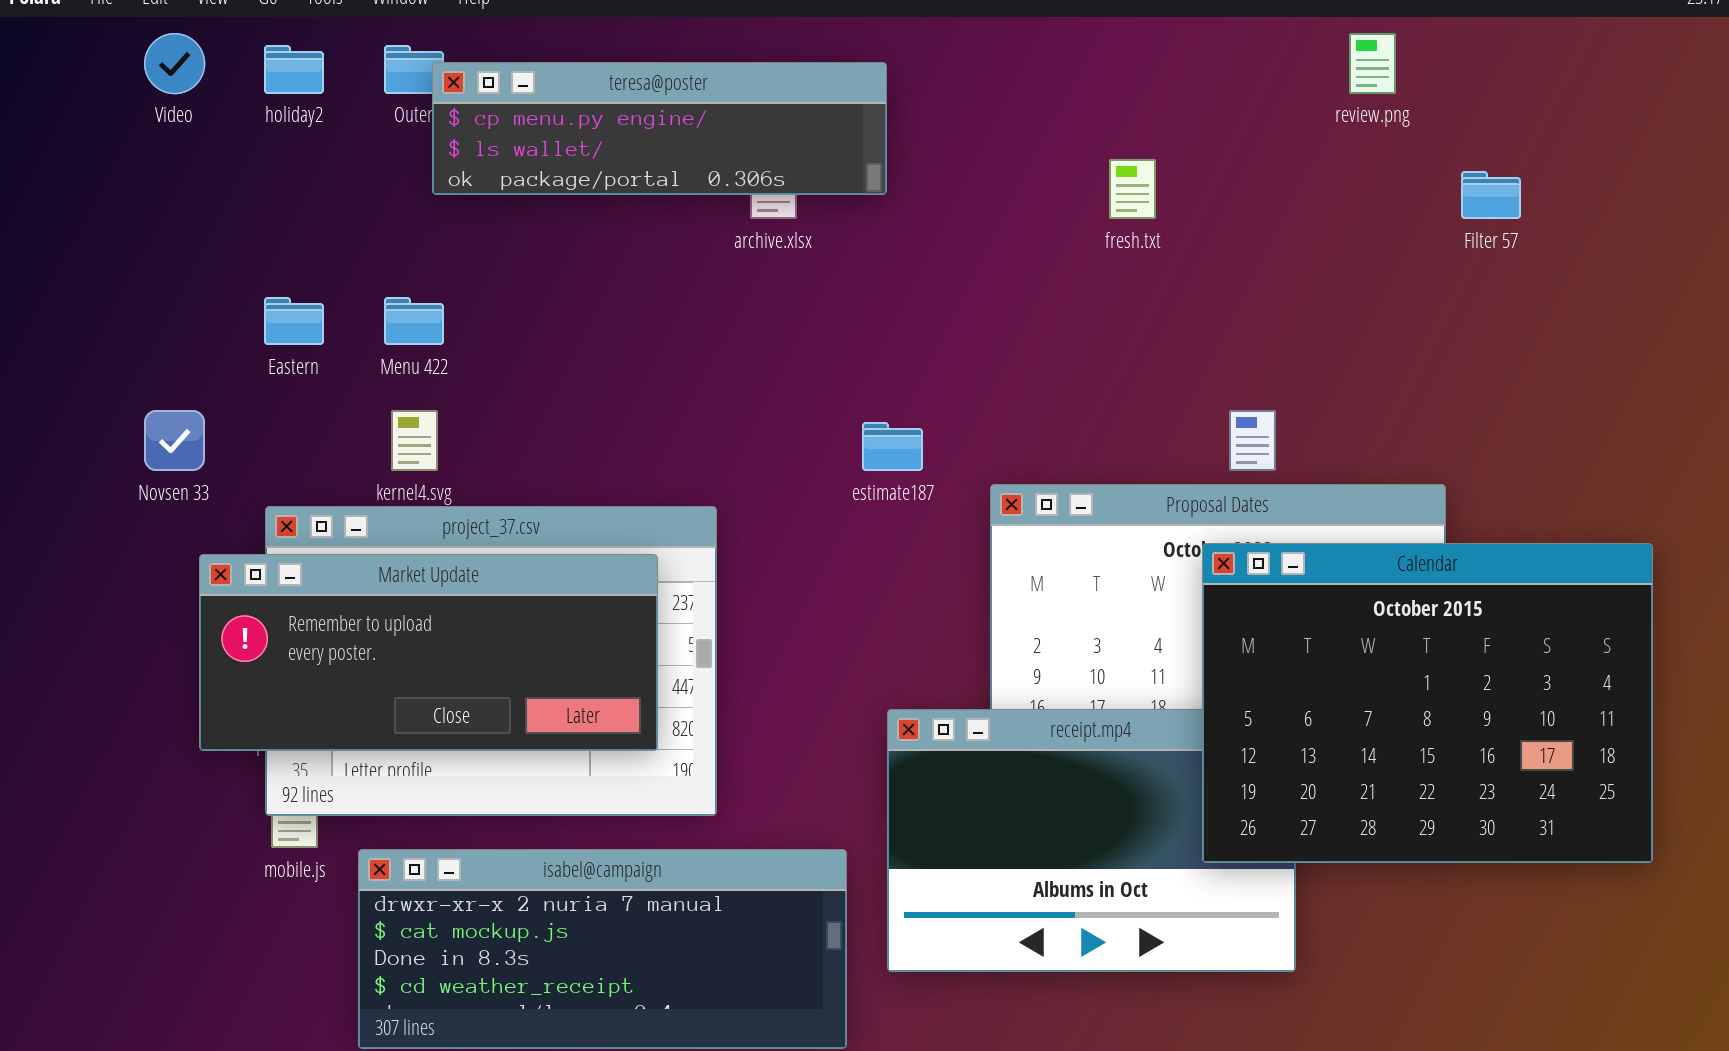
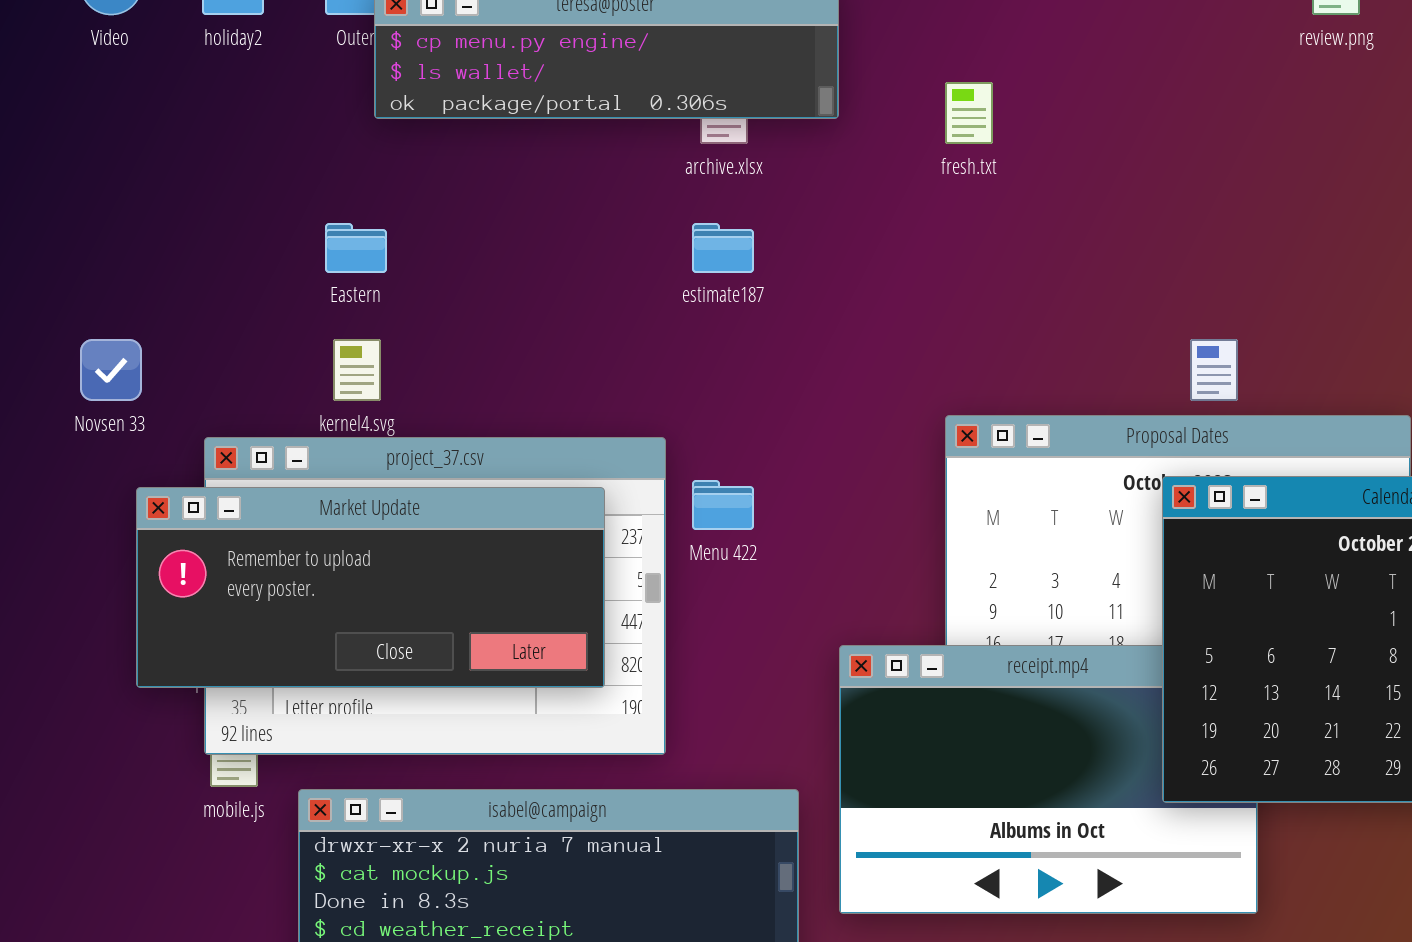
fresh.txt: [1109,159,1156,219] -> [945,82,993,144], moved
Eastern: [264,297,324,345] -> [325,223,387,273], moved
Menu 422: [384,297,444,345] -> [692,480,754,530], moved
estimate187: [862,422,923,471] -> [692,223,754,273], moved

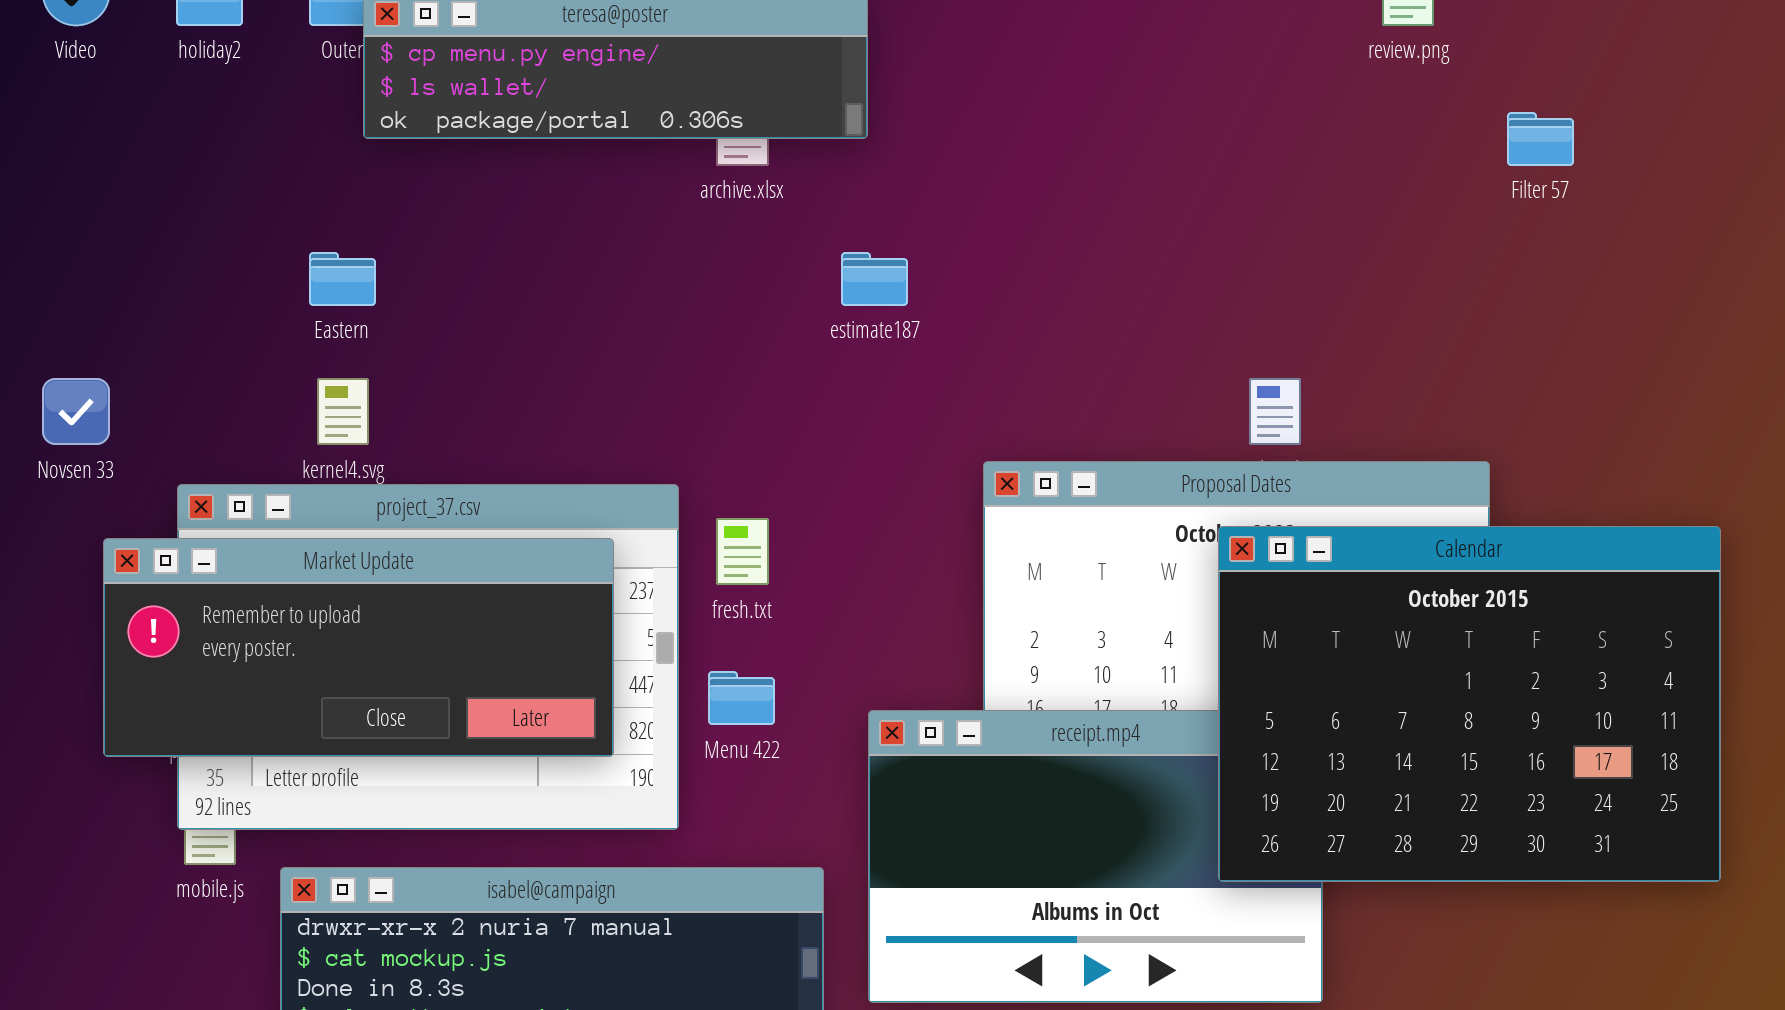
fresh.txt: [945,82,993,144] -> [716,518,769,585], moved
estimate187: [692,223,754,273] -> [841,252,908,306], moved
Menu 422: [692,480,754,530] -> [708,671,775,725], moved

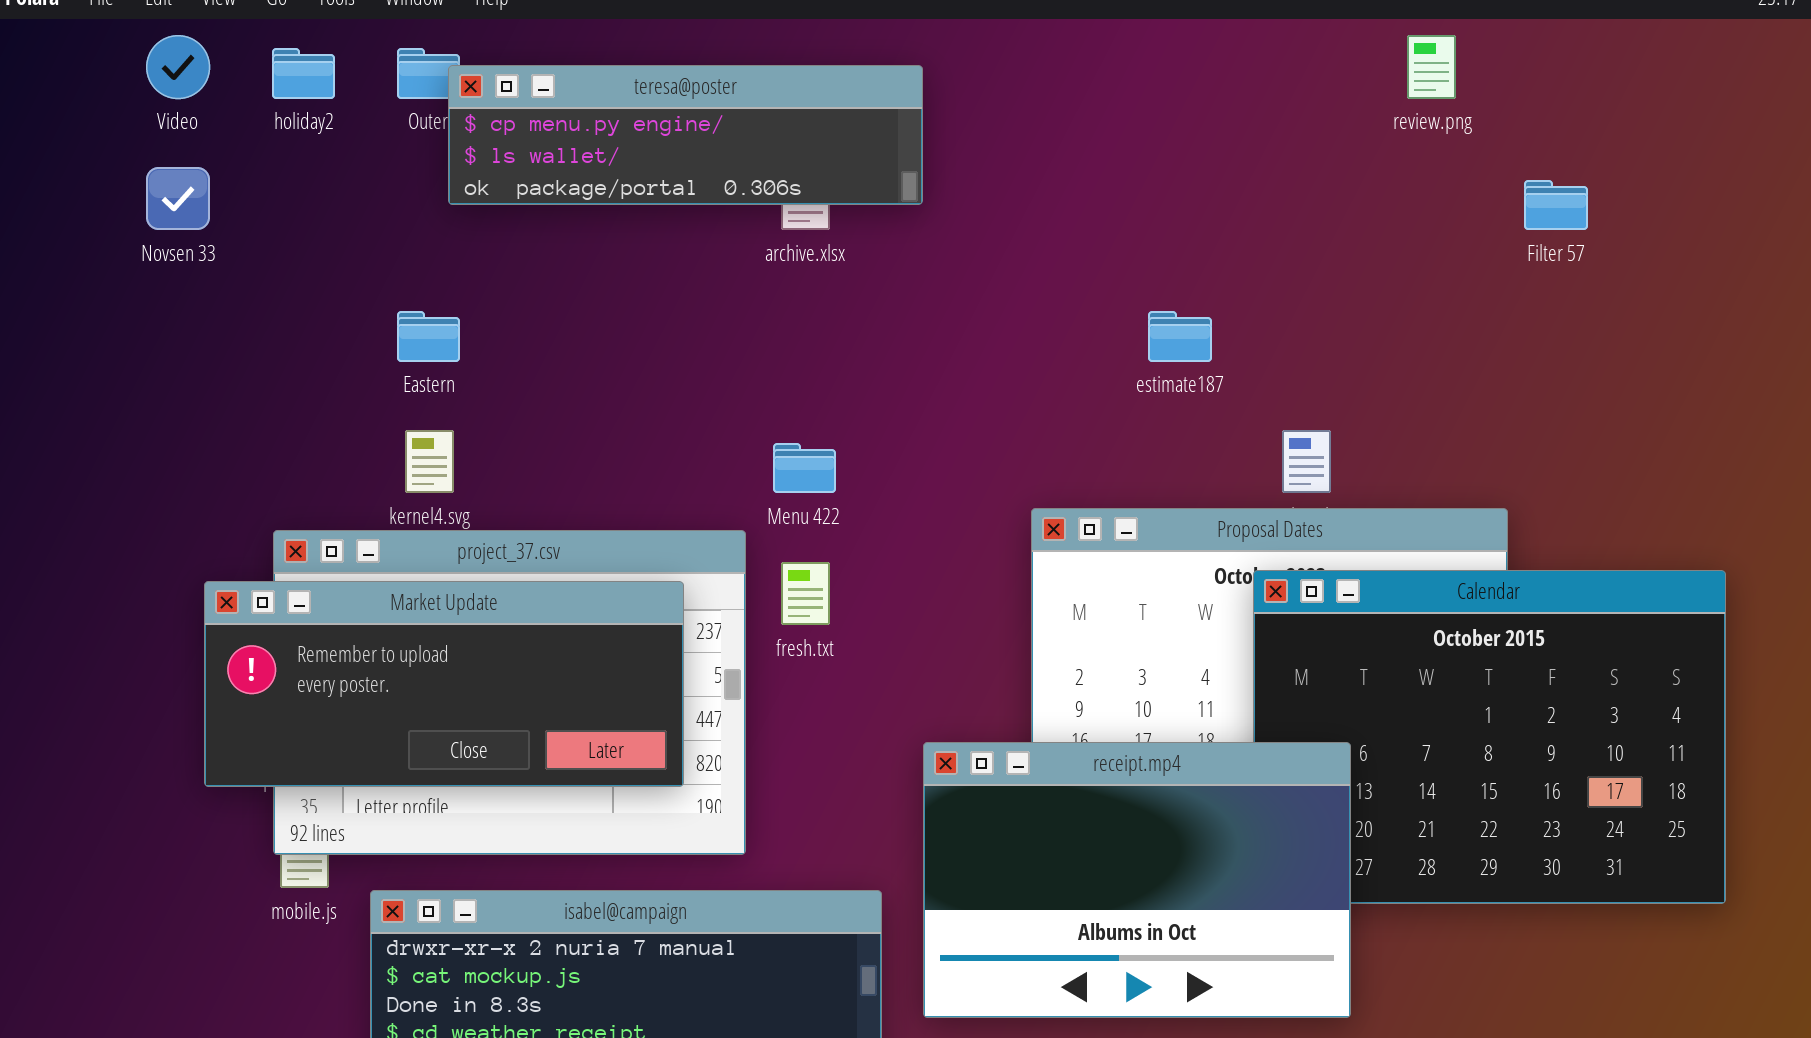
estimate187: [841,252,908,306] -> [1148,311,1212,362], moved
Novsen 33: [42,378,110,445] -> [146,167,210,230], moved
Menu 422: [708,671,775,725] -> [773,443,836,493], moved
receipt.mp4: [868,710,1323,1003] -> [923,742,1351,1018], raised

